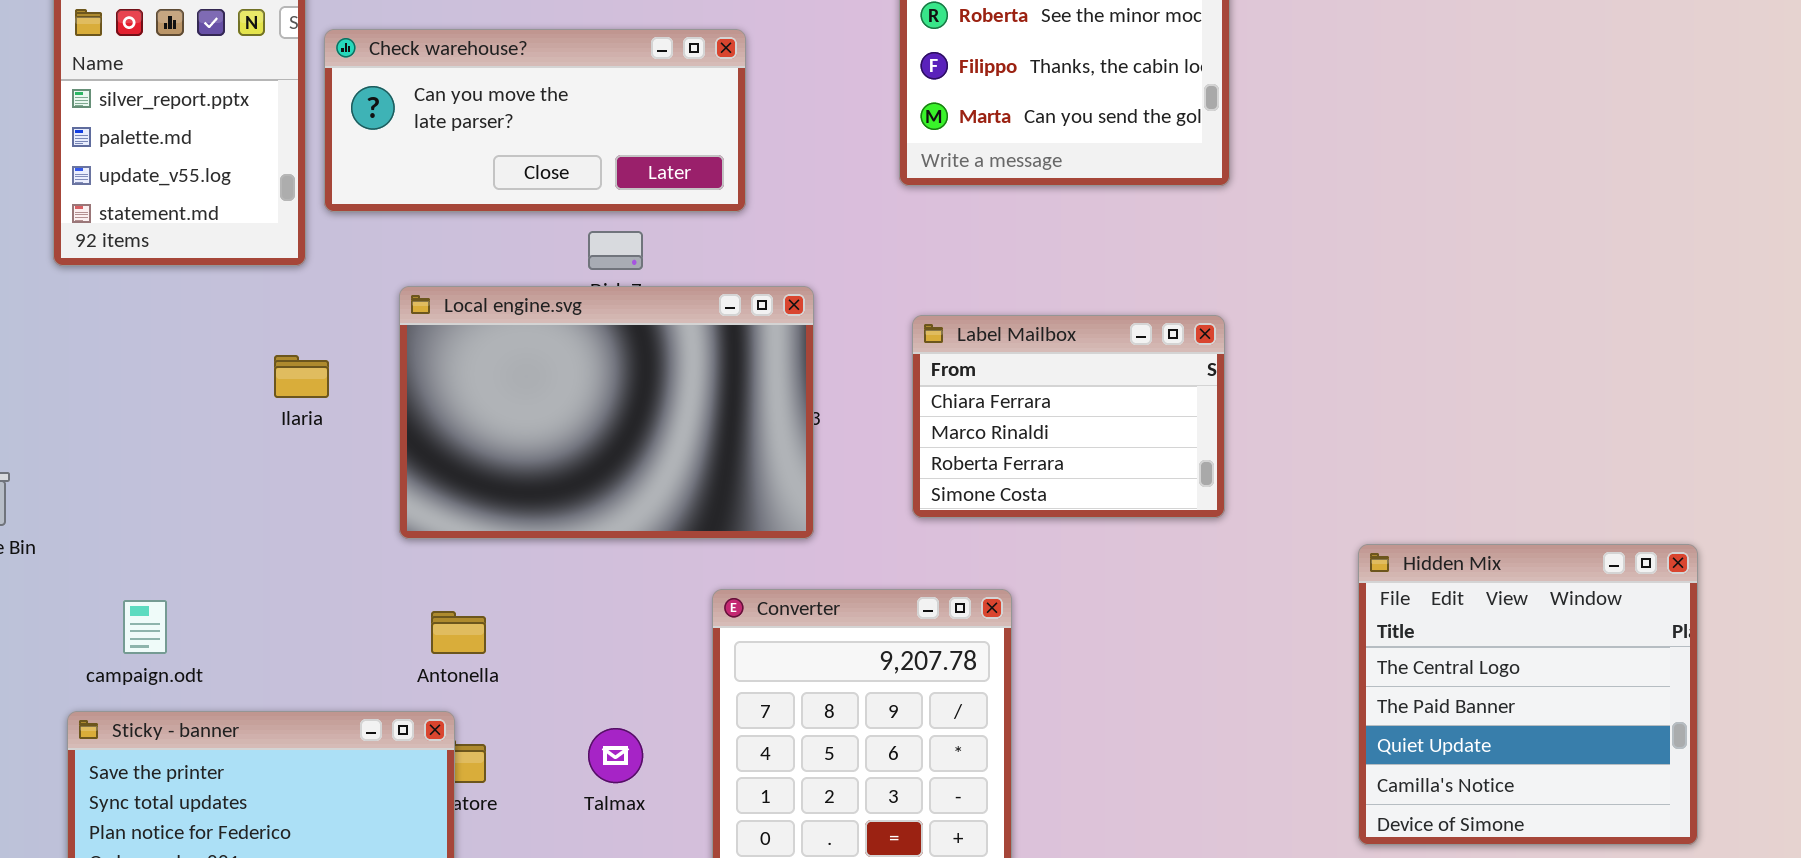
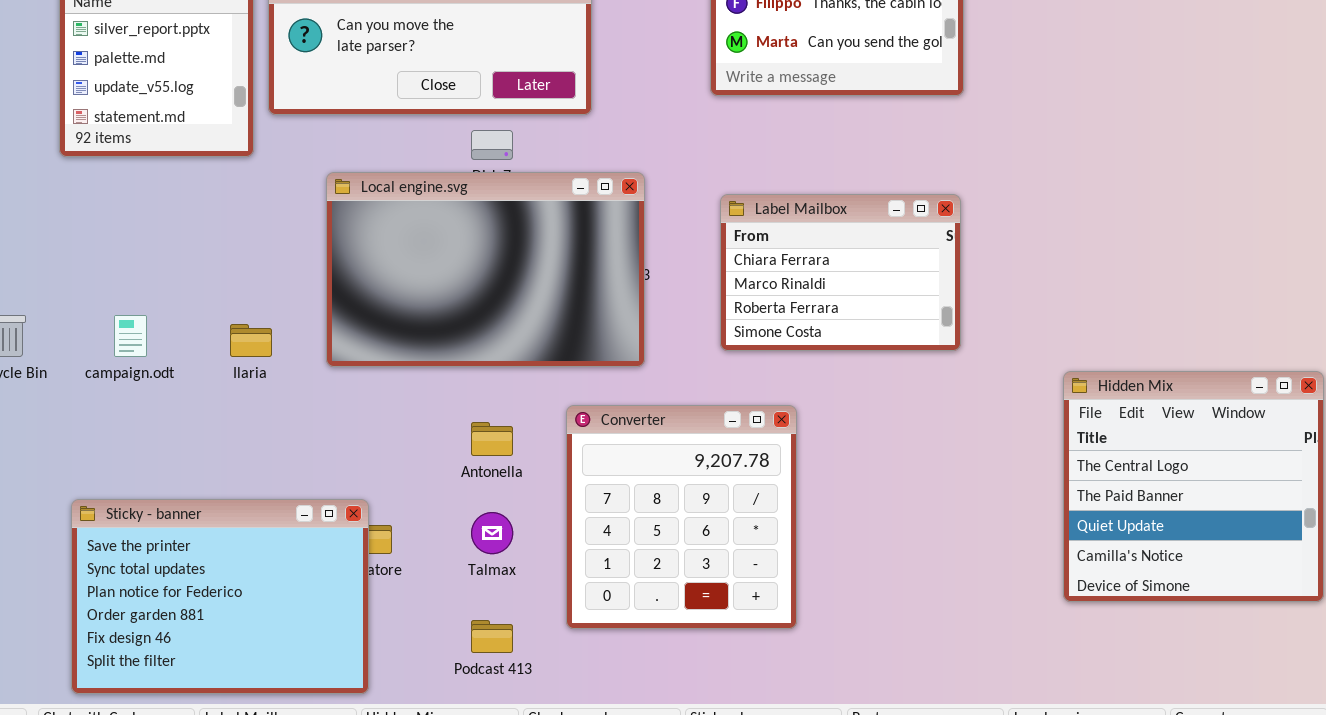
Ilaria: [274,355,329,398] -> [230,324,272,357], moved
campaign.odt: [123,600,167,654] -> [114,315,147,357], moved
Antonella: [431,611,486,654] -> [471,422,513,456], moved

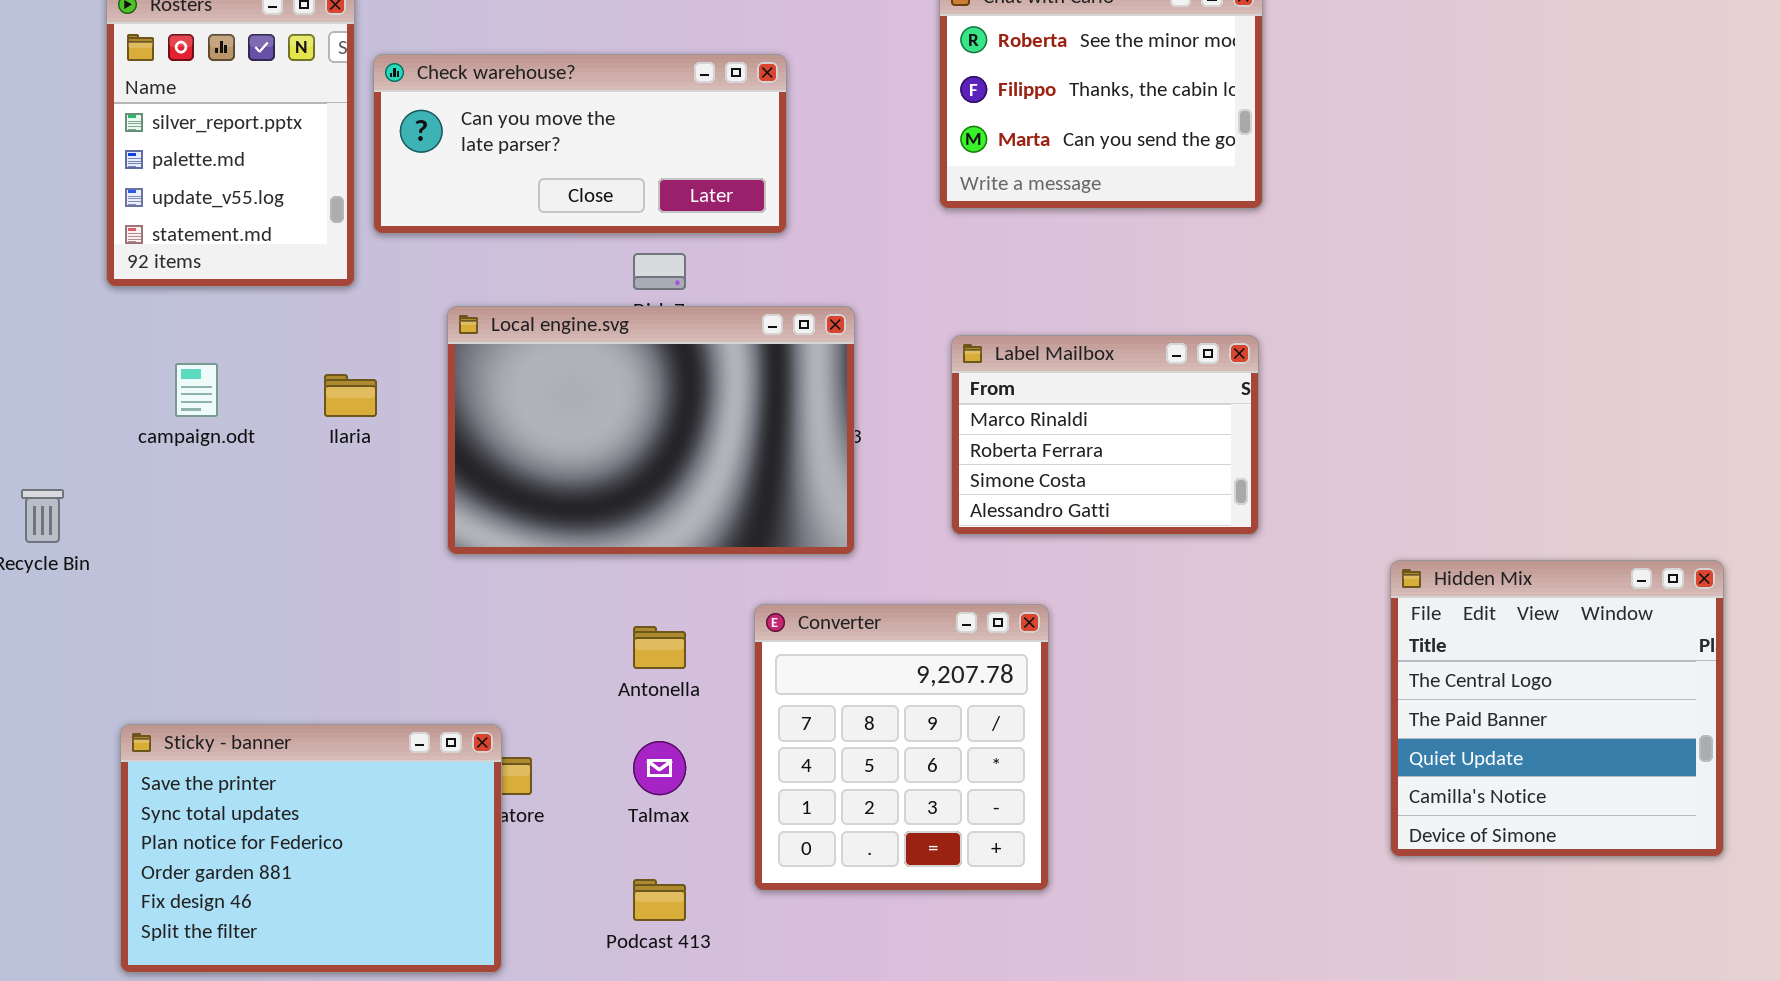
Label Mailbox: [720,194,961,351] -> [951,335,1259,535], scrolled down 1 row
campaign.odt: [114,315,147,357] -> [175,363,218,417], moved
Ilaria: [230,324,272,357] -> [324,374,377,417], moved

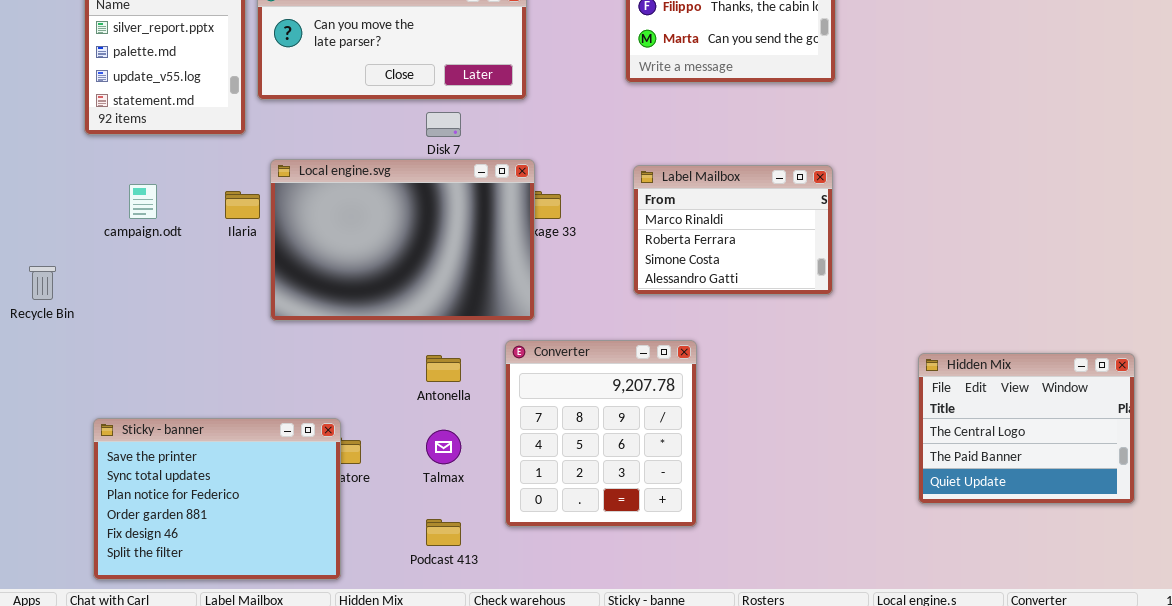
Local engine.svg: [447,306,855,555] -> [270,159,535,321], moved
Hidden Mix: [1390,560,1724,857] -> [918,353,1135,504], resized

